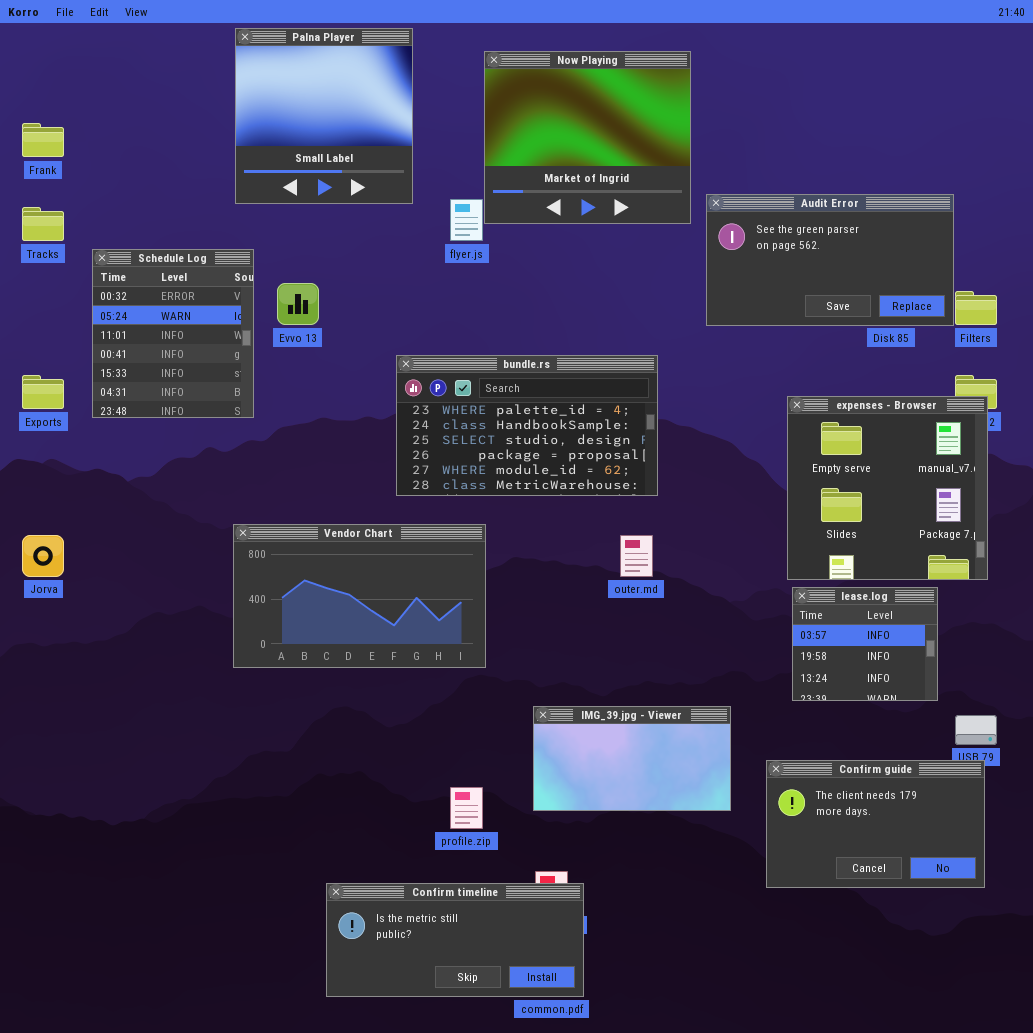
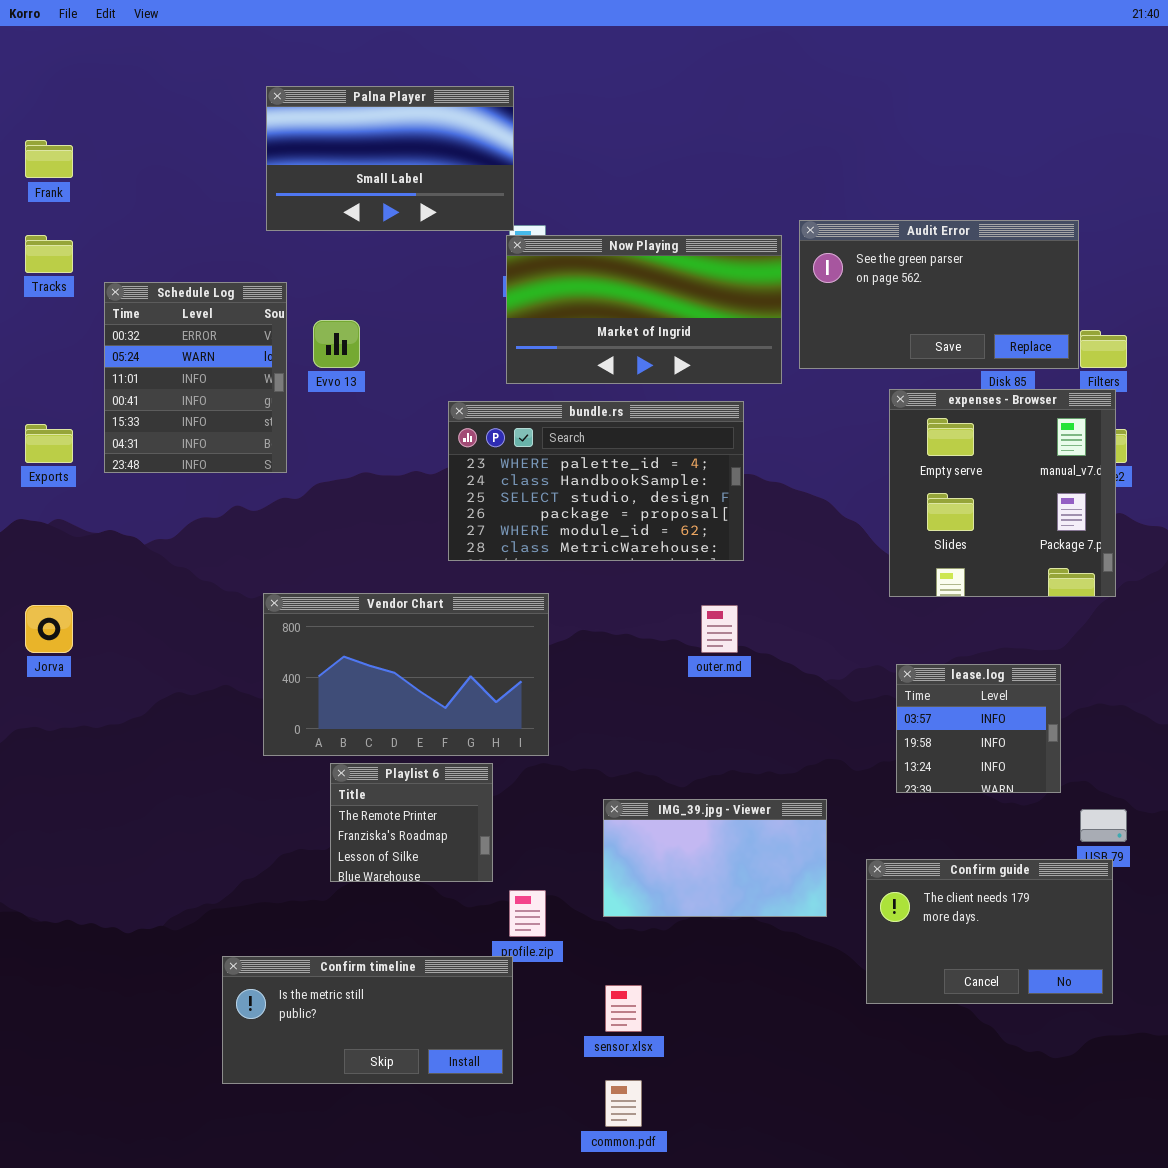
Palna Player: [235,28,413,204] -> [266,86,514,231], resized
Now Playing: [484,51,691,224] -> [506,235,782,384], moved, resized
expenses - Browser: [787,396,988,580] -> [889,389,1116,597], moved
Playlist 6: none -> [330,763,493,882], opened
Confirm timeline: [326,883,584,997] -> [222,956,513,1084], moved

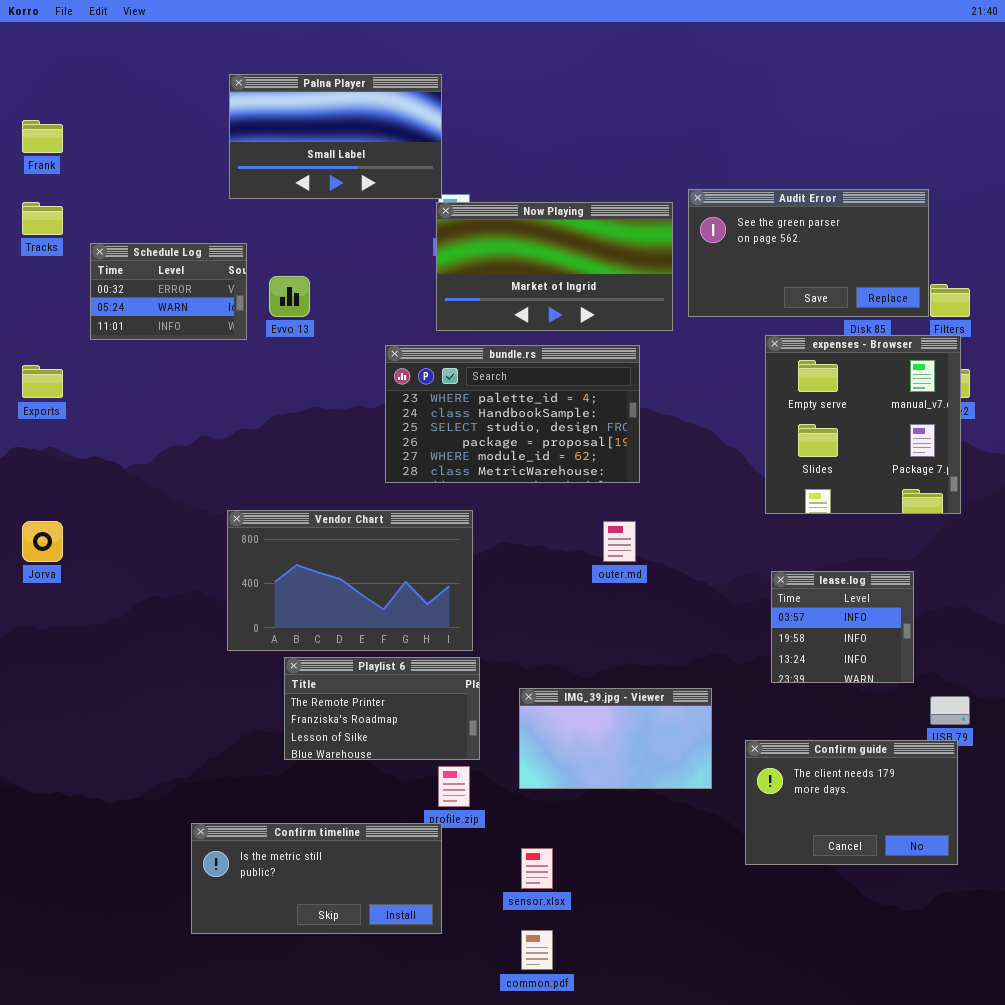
Schedule Log: [104,282,287,473] -> [90,243,247,340], resized
Playlist 6: [330,763,493,882] -> [284,657,480,760], resized

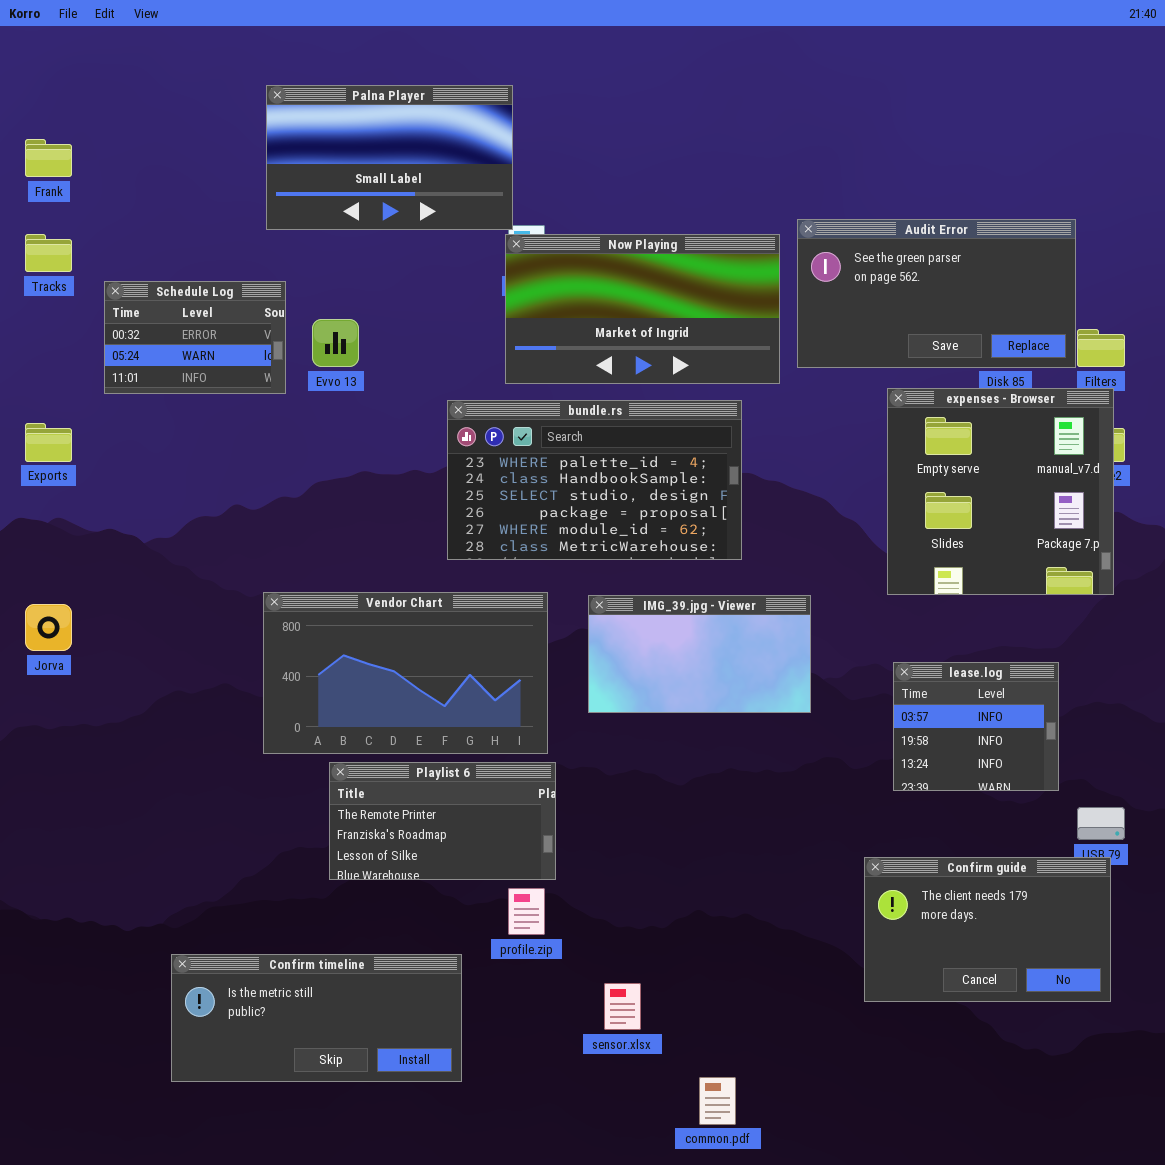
IMG_39.jpg - Viewer: [519,688,712,789] -> [588,595,811,713], moved
Confirm timeline: [191,823,442,934] -> [171,954,462,1082], moved
common.pdf: [521,930,553,970] -> [699,1077,736,1125], moved

